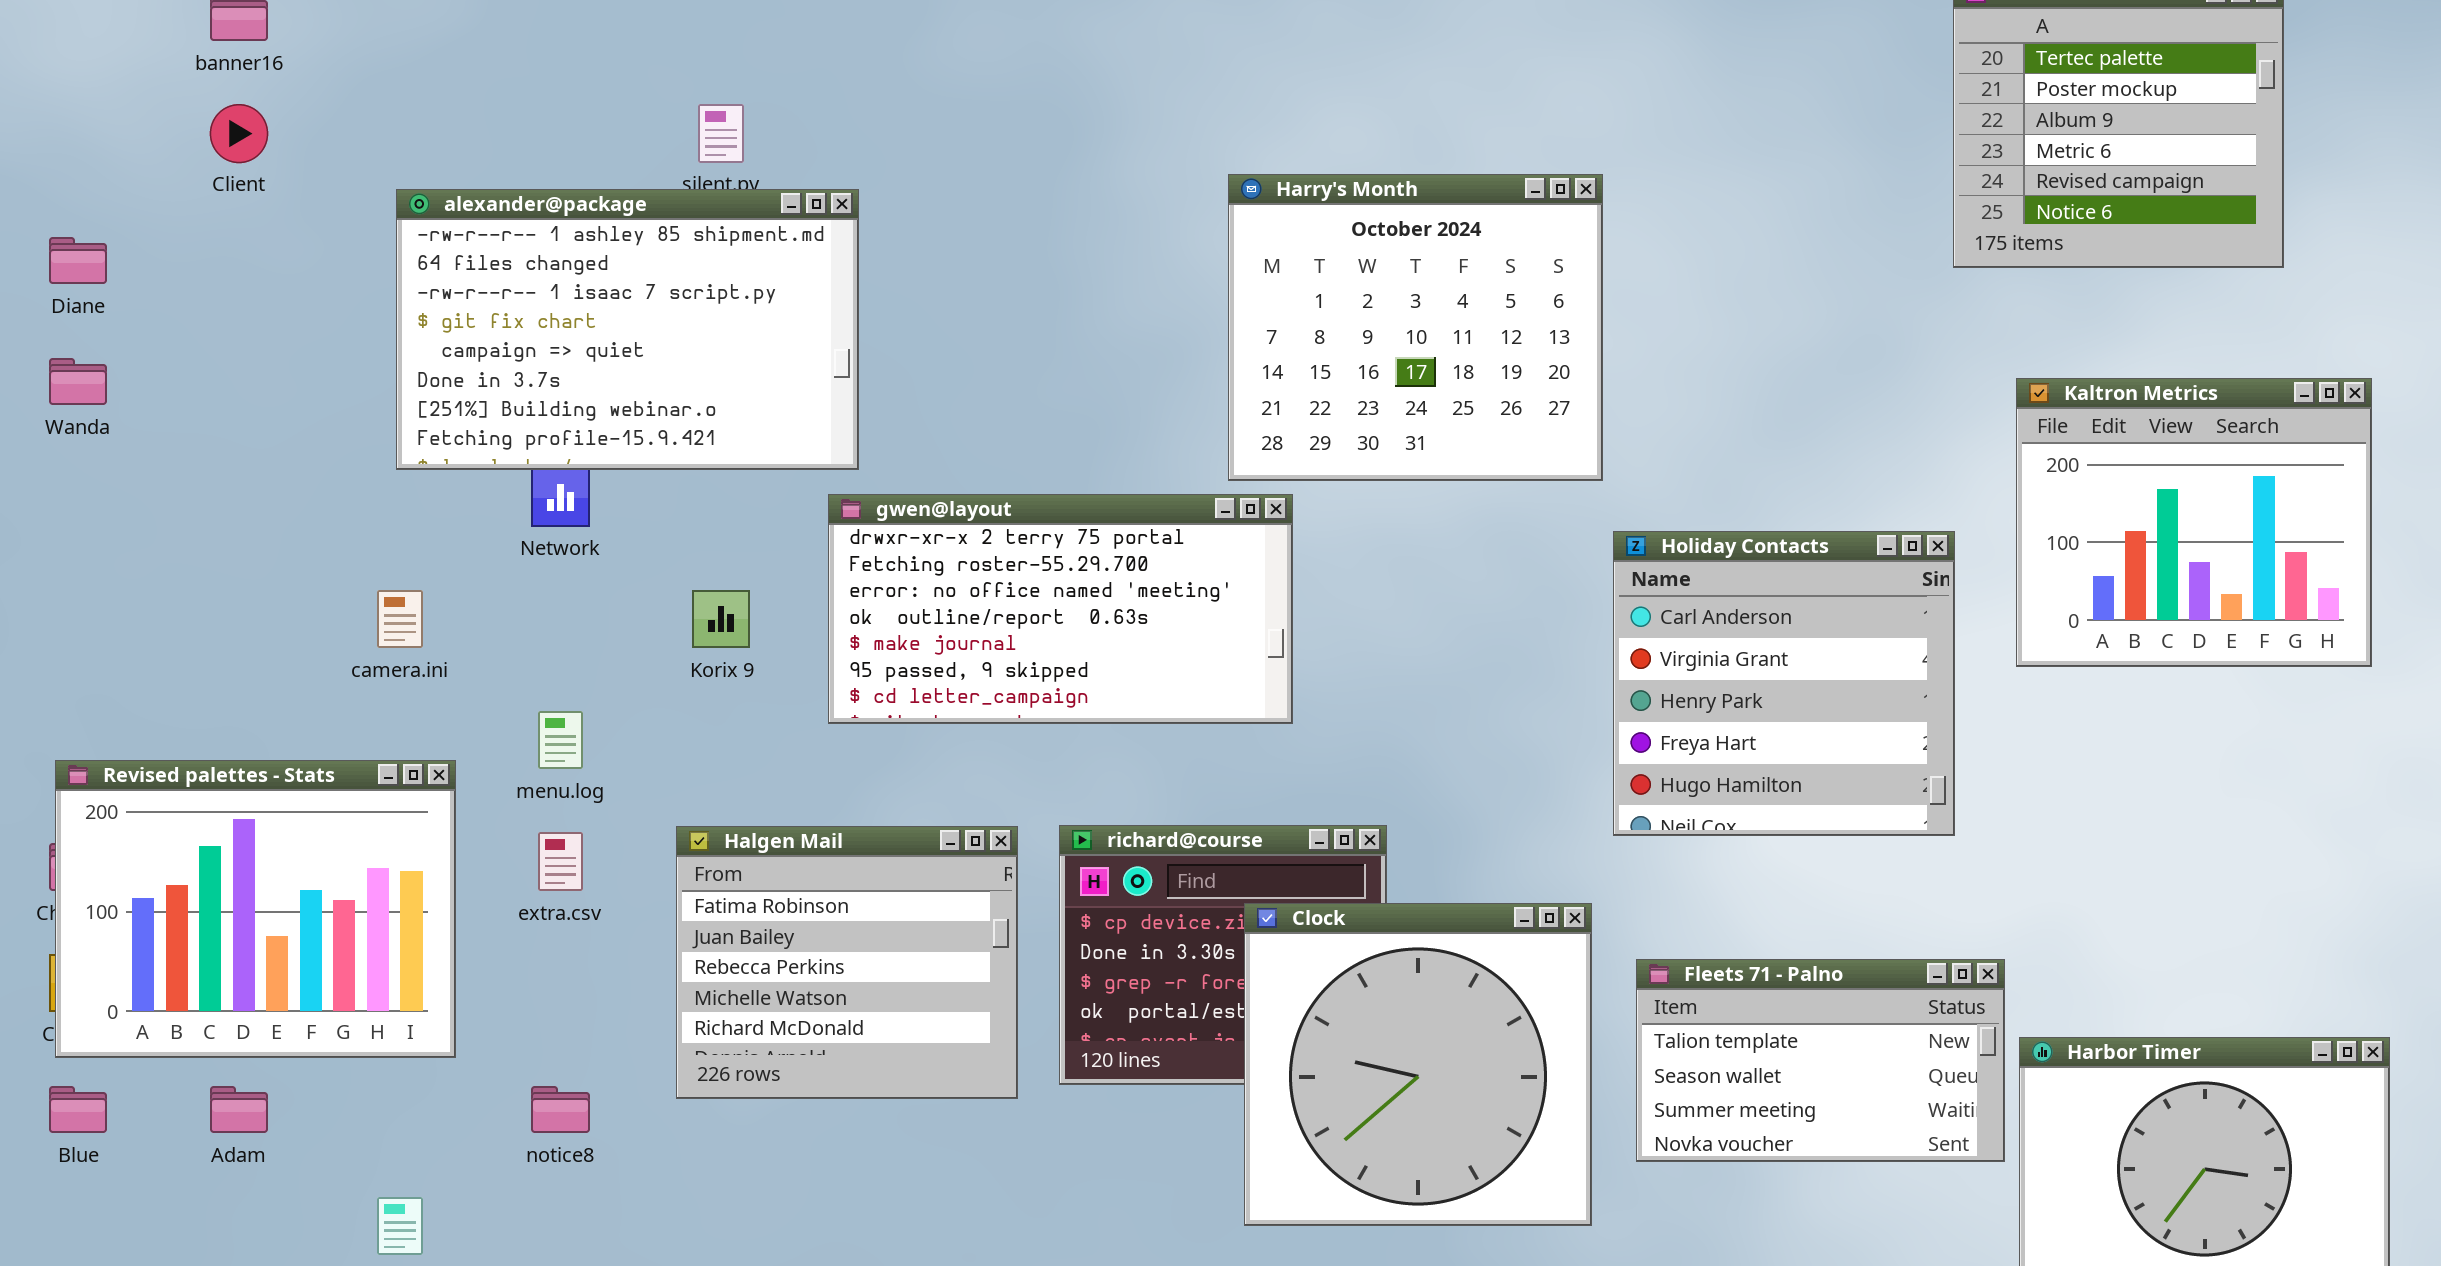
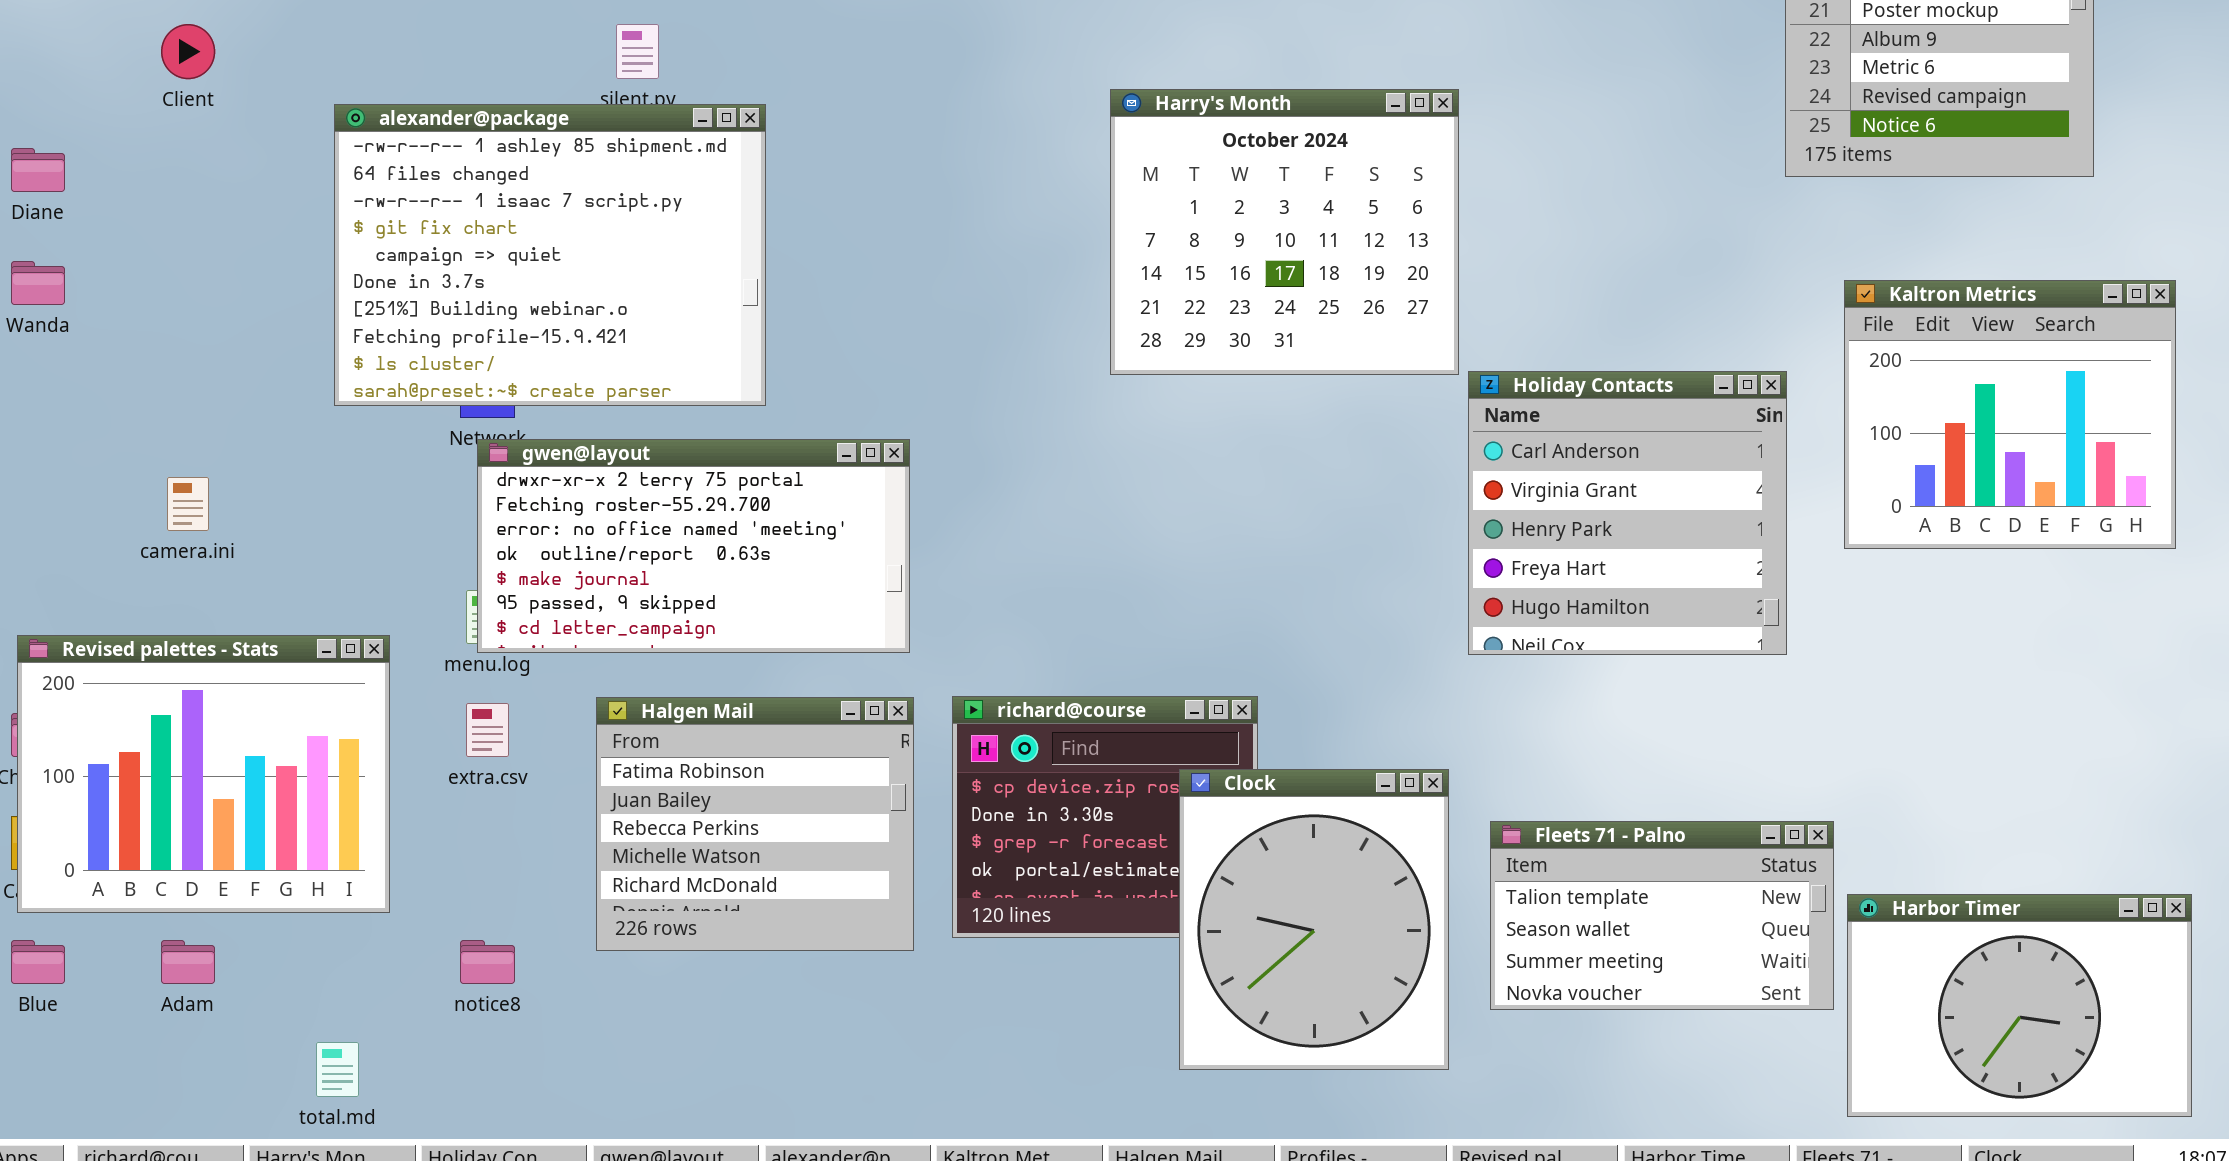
alexander@package: [396,189,859,470] -> [334,104,766,406], resized
gwen@layout: [828,494,1293,724] -> [477,439,910,653], moved
Holiday Contacts: [1613,531,1955,836] -> [1468,371,1787,655], moved
camera.ini: [377,590,423,648] -> [167,477,209,531], moved
Clock: [1244,903,1592,1226] -> [1179,769,1449,1070], resized

